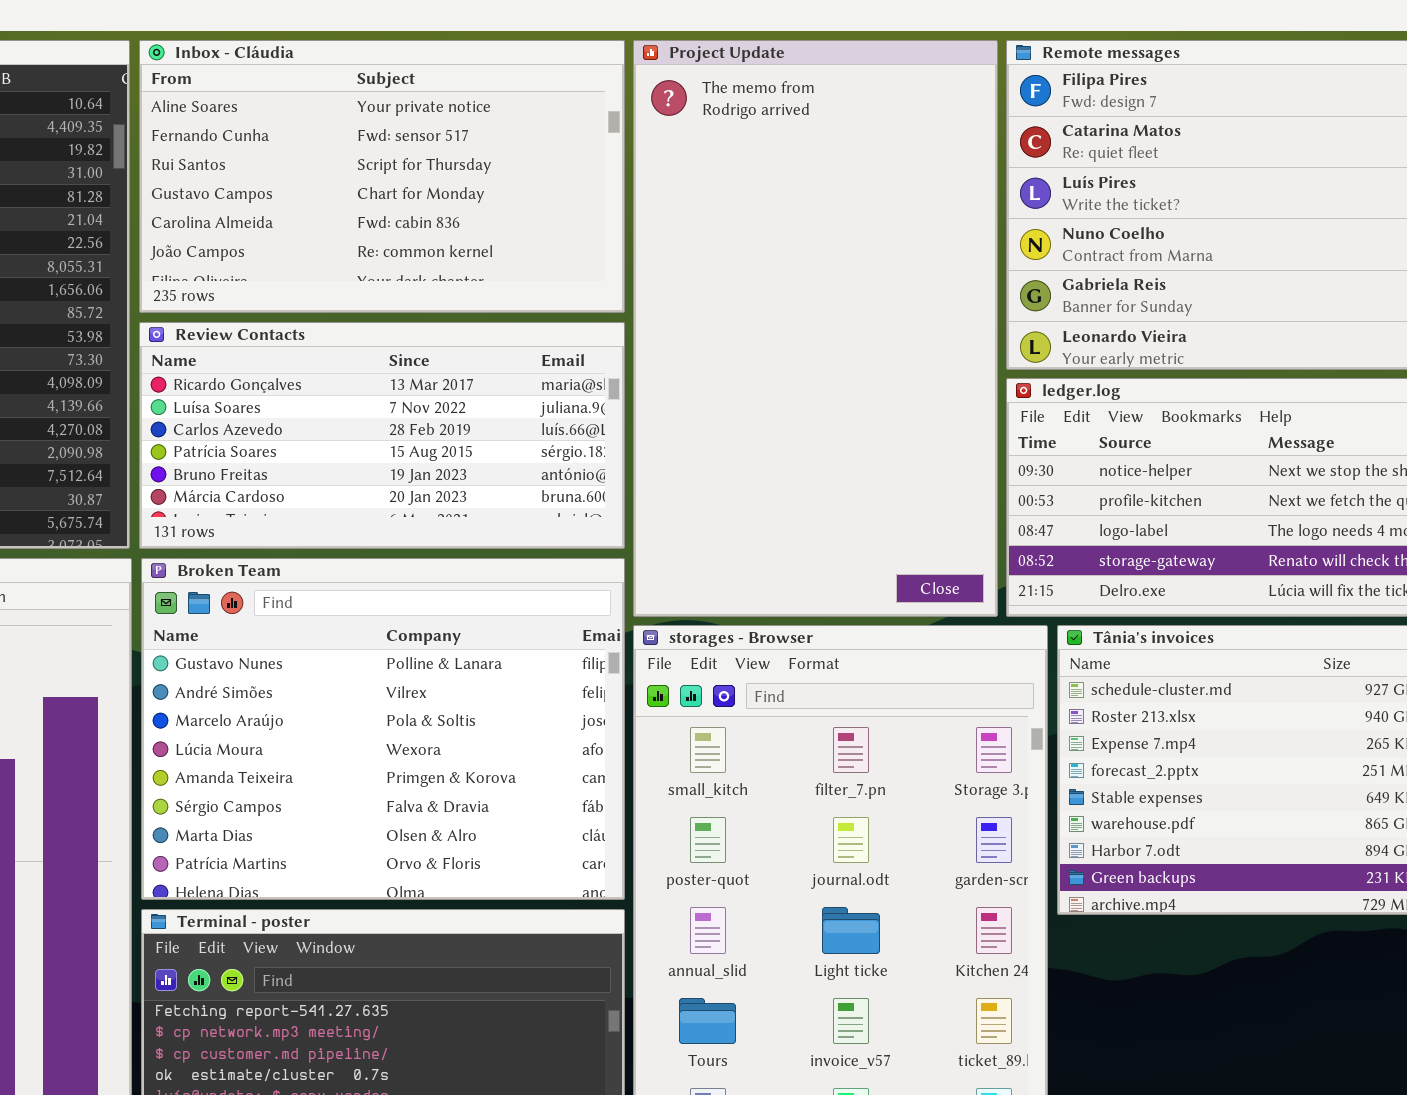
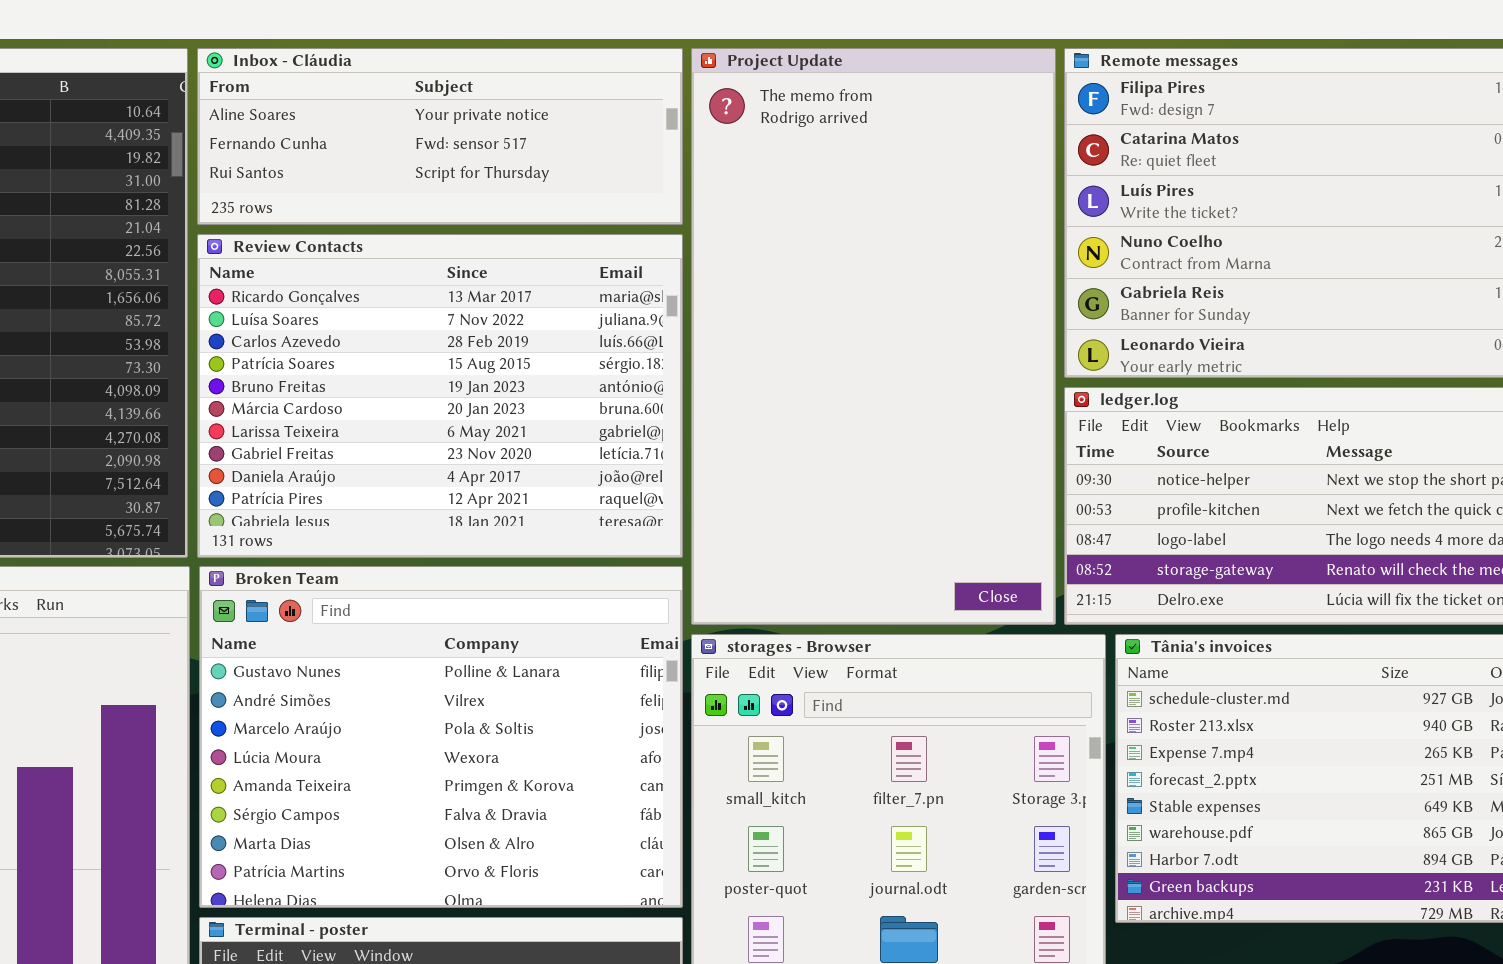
Inbox - Cláudia: [139,40,625,313] -> [197,48,683,225], resized
Review Contacts: [139,322,625,549] -> [197,234,683,558], resized

